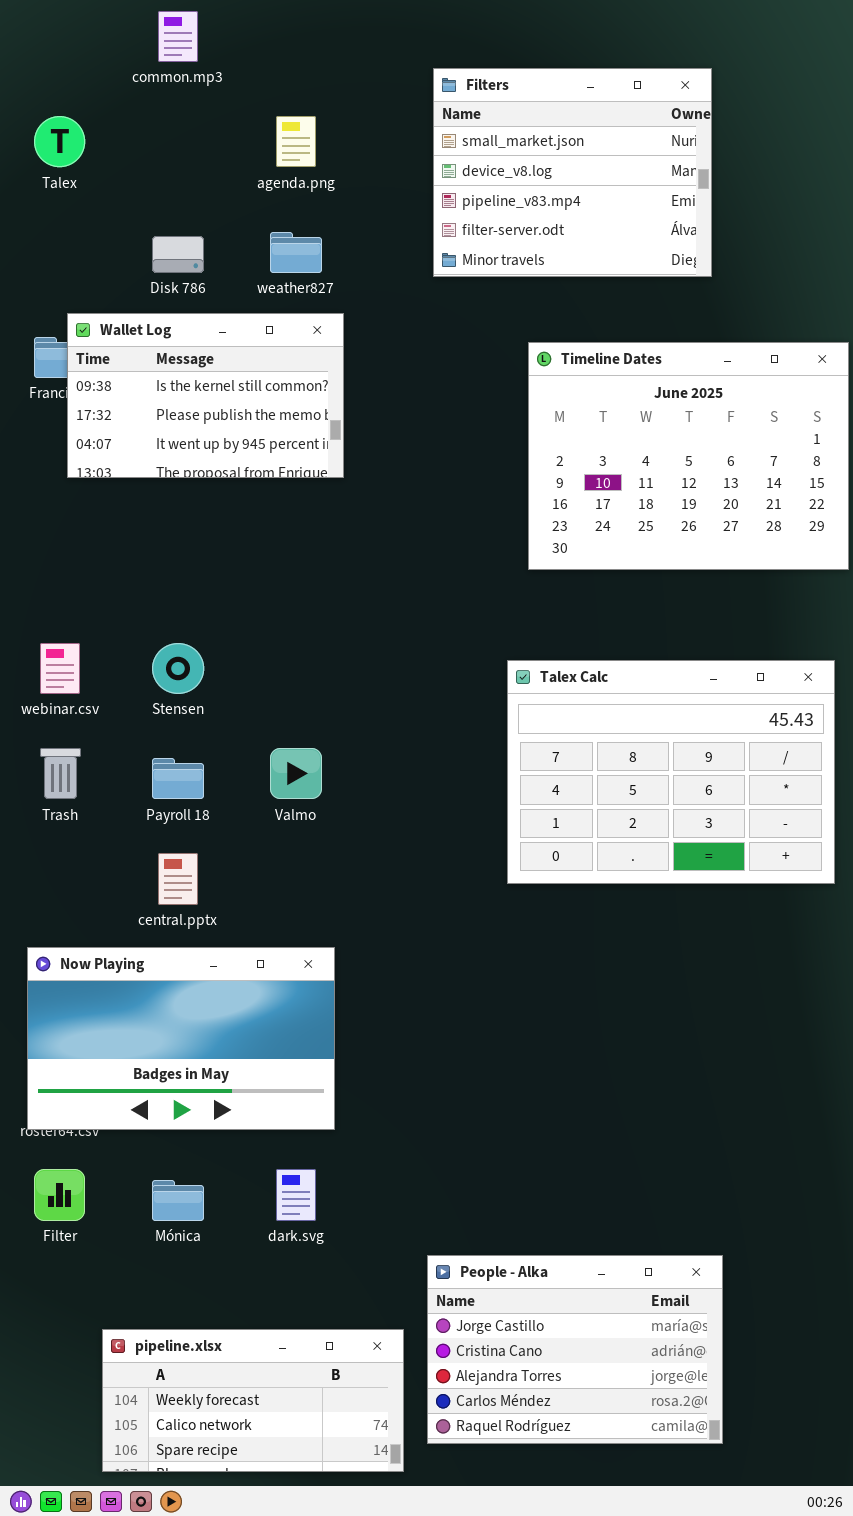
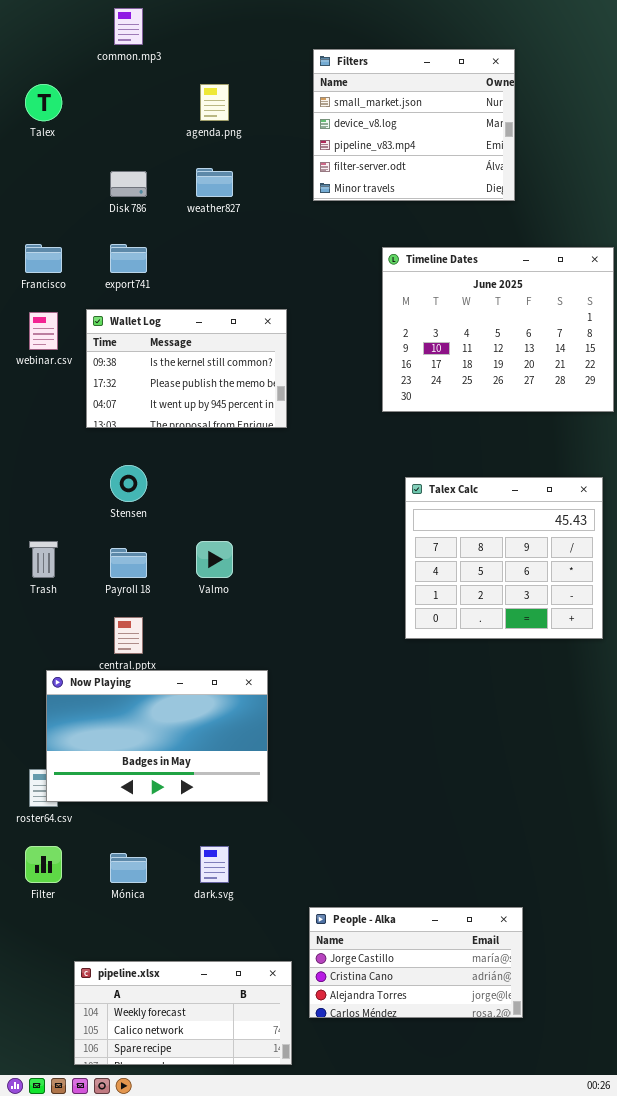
Wallet Log: [67,313,344,478] -> [86,309,287,428], moved
webinar.csv: [40,643,80,694] -> [29,312,58,350], moved
Talex Calc: [507,660,835,884] -> [405,477,603,639], resized
Now Playing: [27,947,335,1130] -> [46,670,268,802], moved
People - Alka: [427,1255,723,1444] -> [309,907,523,1018], resized

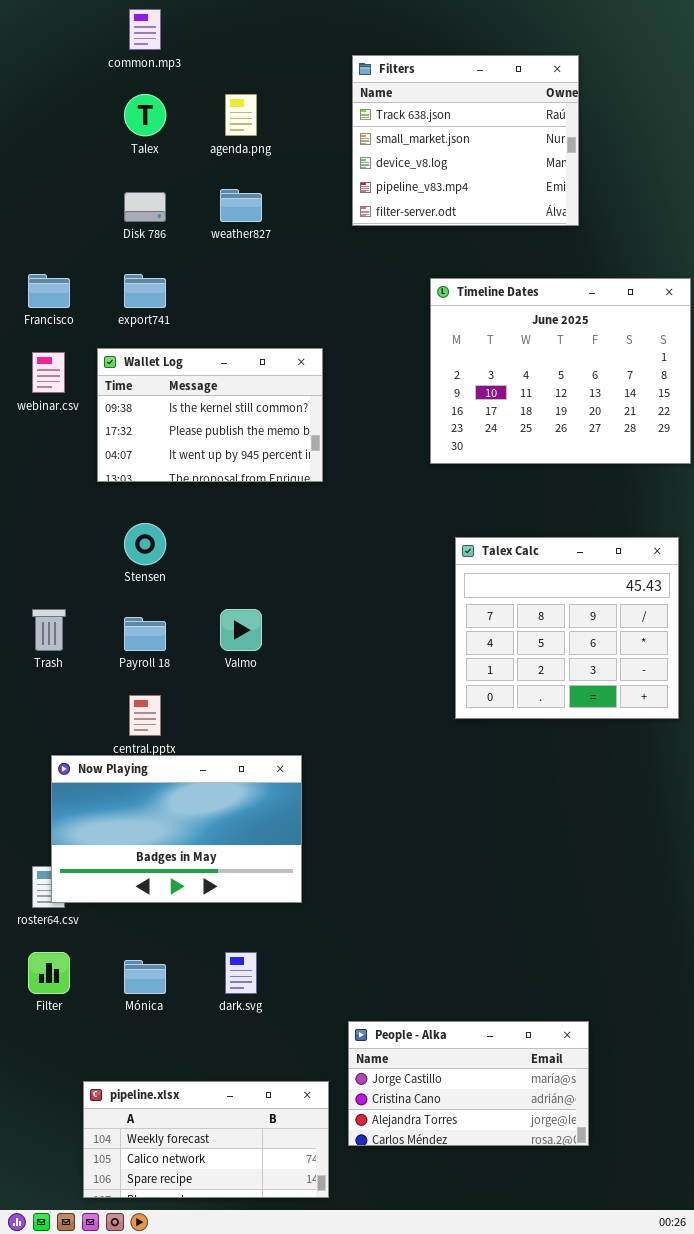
Filters: [313,49,515,201] -> [352,55,579,226], scrolled up 1 row
Talex: [25,84,62,121] -> [124,94,166,136], moved

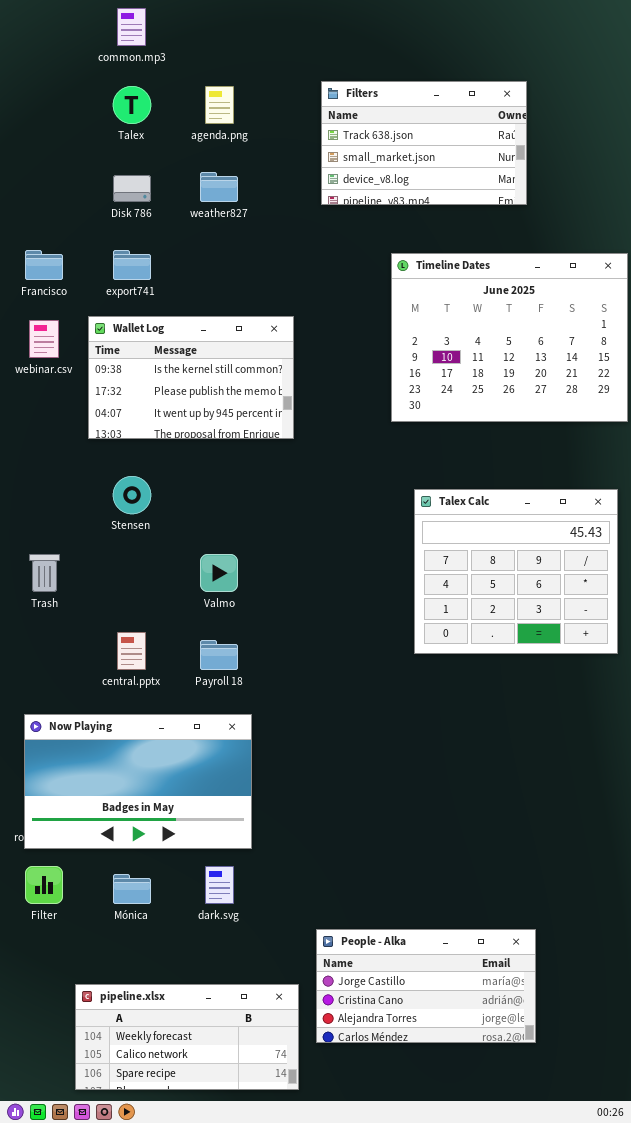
Filters: [352,55,579,226] -> [321,81,527,205], resized
Payroll 18: [124,617,166,651] -> [200,640,238,670], moved
Now Playing: [51,755,302,903] -> [24,714,252,849], moved

